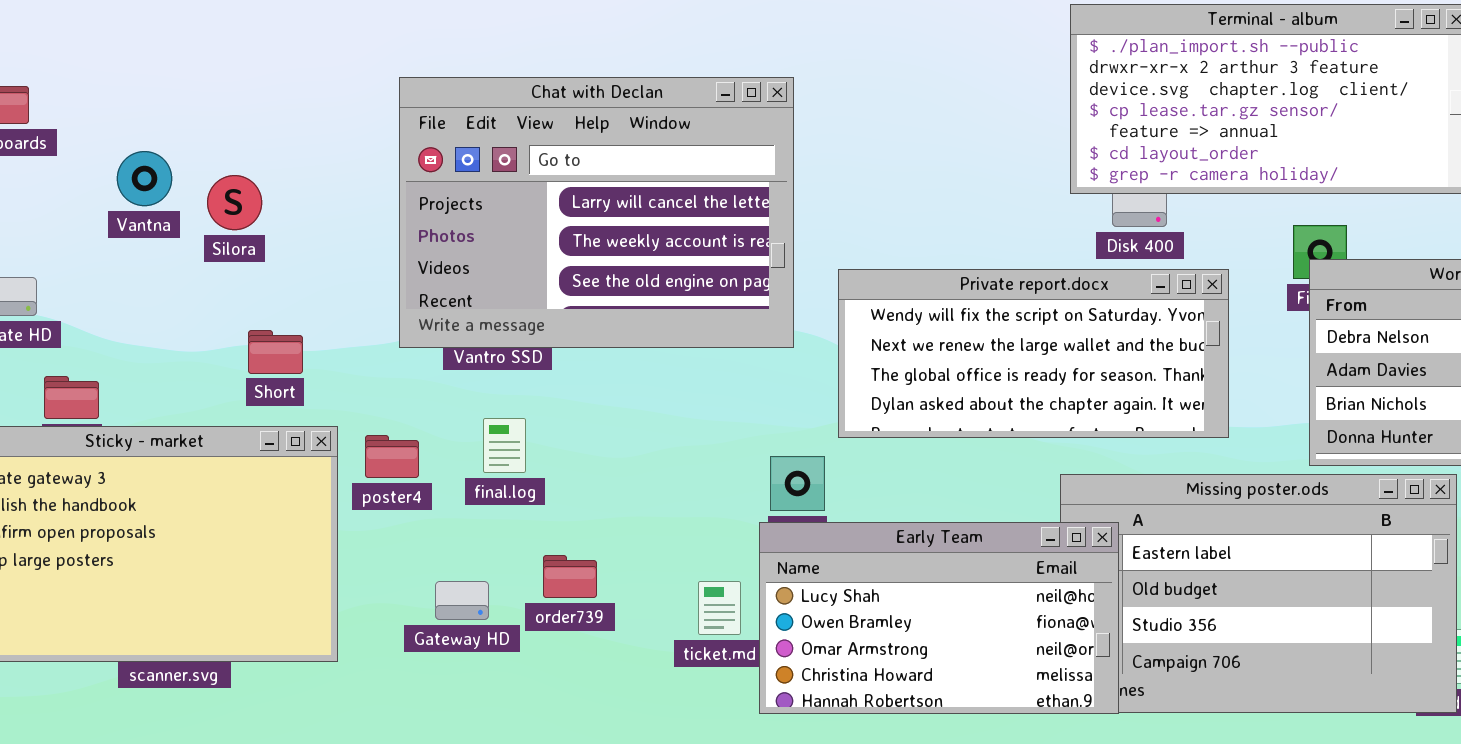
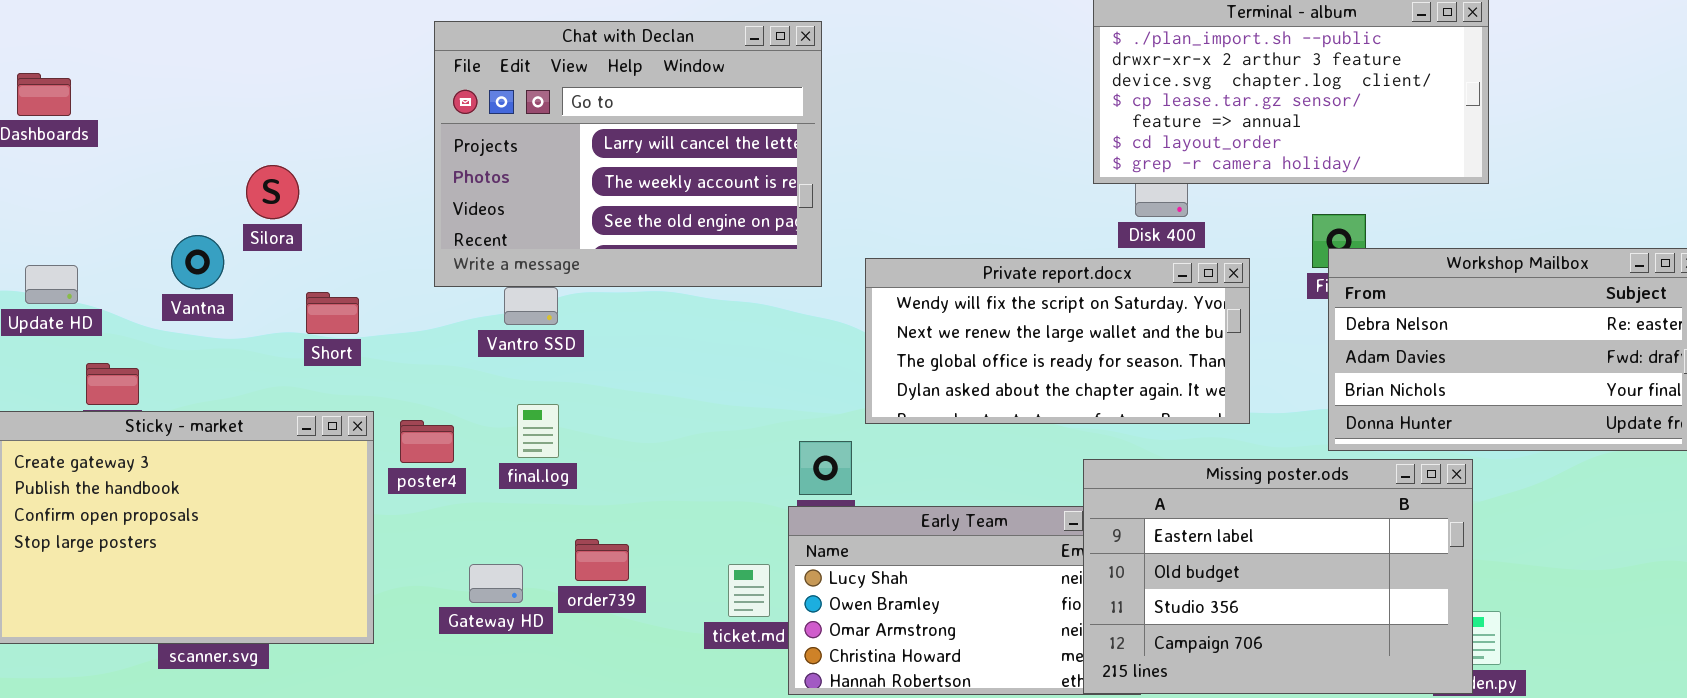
Chat with Declan: [399,77,794,348] -> [434,21,822,287], moved
Vantna: [117,151,172,206] -> [171,235,224,289], moved
Short: [248,330,303,374] -> [306,292,359,334], moved
Missing poster.ods: [1060,474,1457,713] -> [1083,459,1473,694], raised

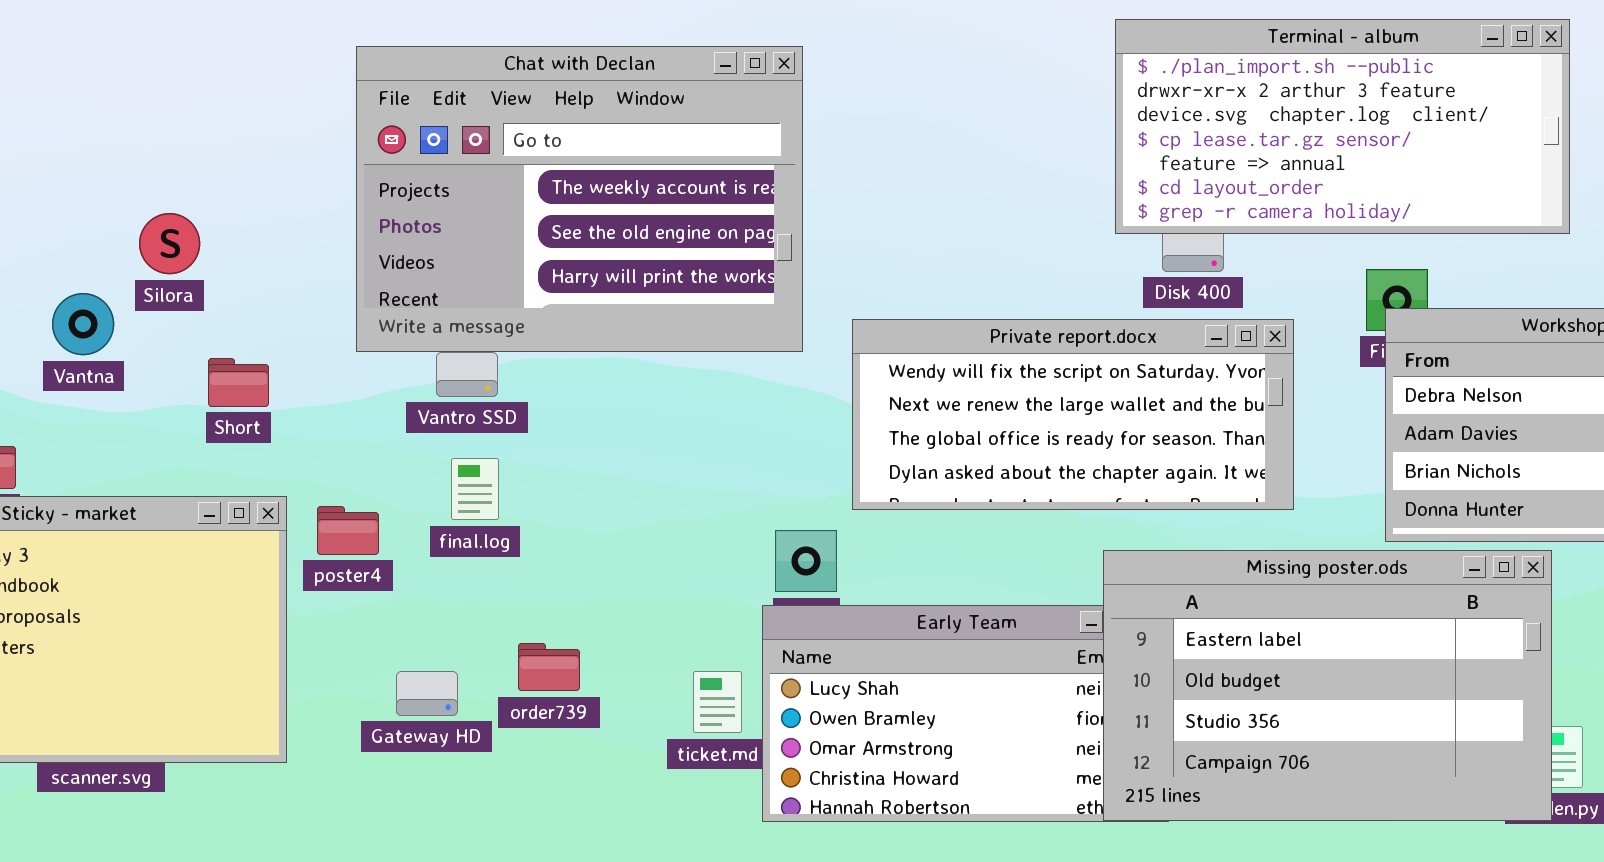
Chat with Declan: [434,21,822,287] -> [356,46,803,352], scrolled down 1 row
final.log: [517,404,559,458] -> [451,458,499,520], moved

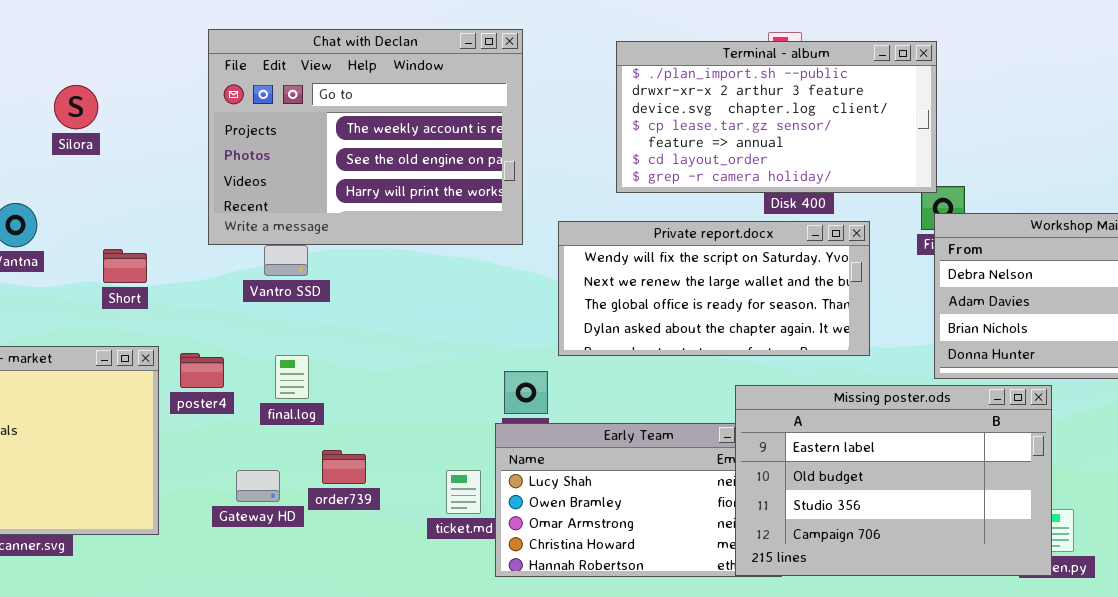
Terminal - album: [1115,19,1570,234] -> [616,41,937,193], moved
Silora: [139,213,200,274] -> [54,85,98,129], moved
final.log: [451,458,499,520] -> [275,355,309,399], moved

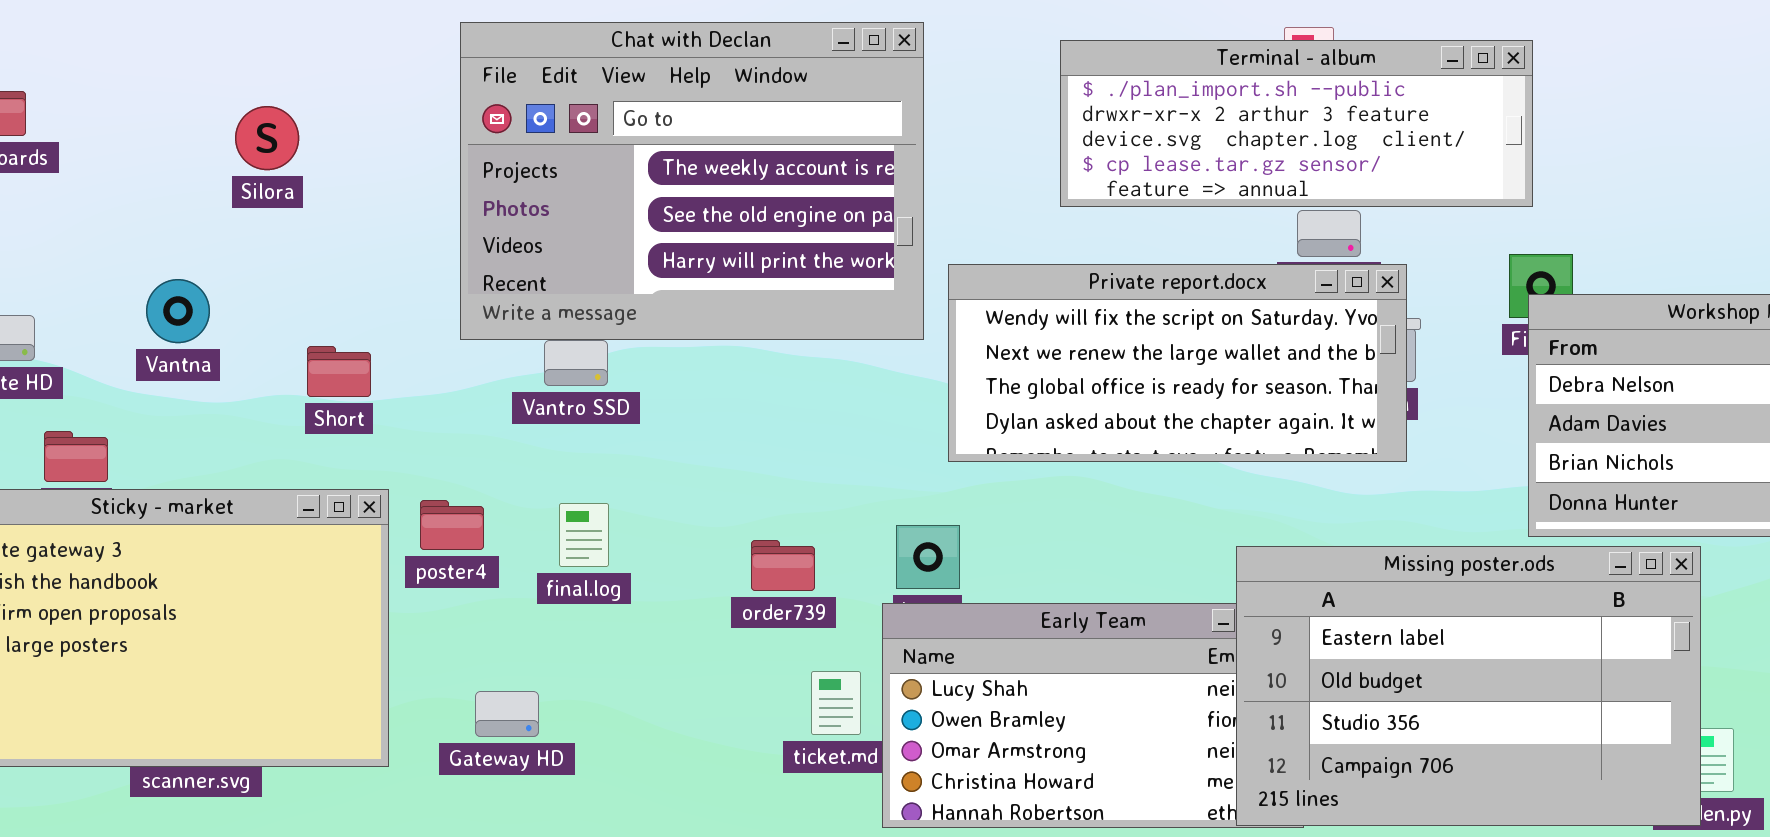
Terminal - album: [616,41,937,193] -> [1060,40,1533,207], resized
Private report.docx: [558,221,870,356] -> [948,264,1407,462], moved
order739: [322,450,366,484] -> [751,540,815,591], moved
Gateway HD: [236,470,280,502] -> [475,691,539,737], moved

